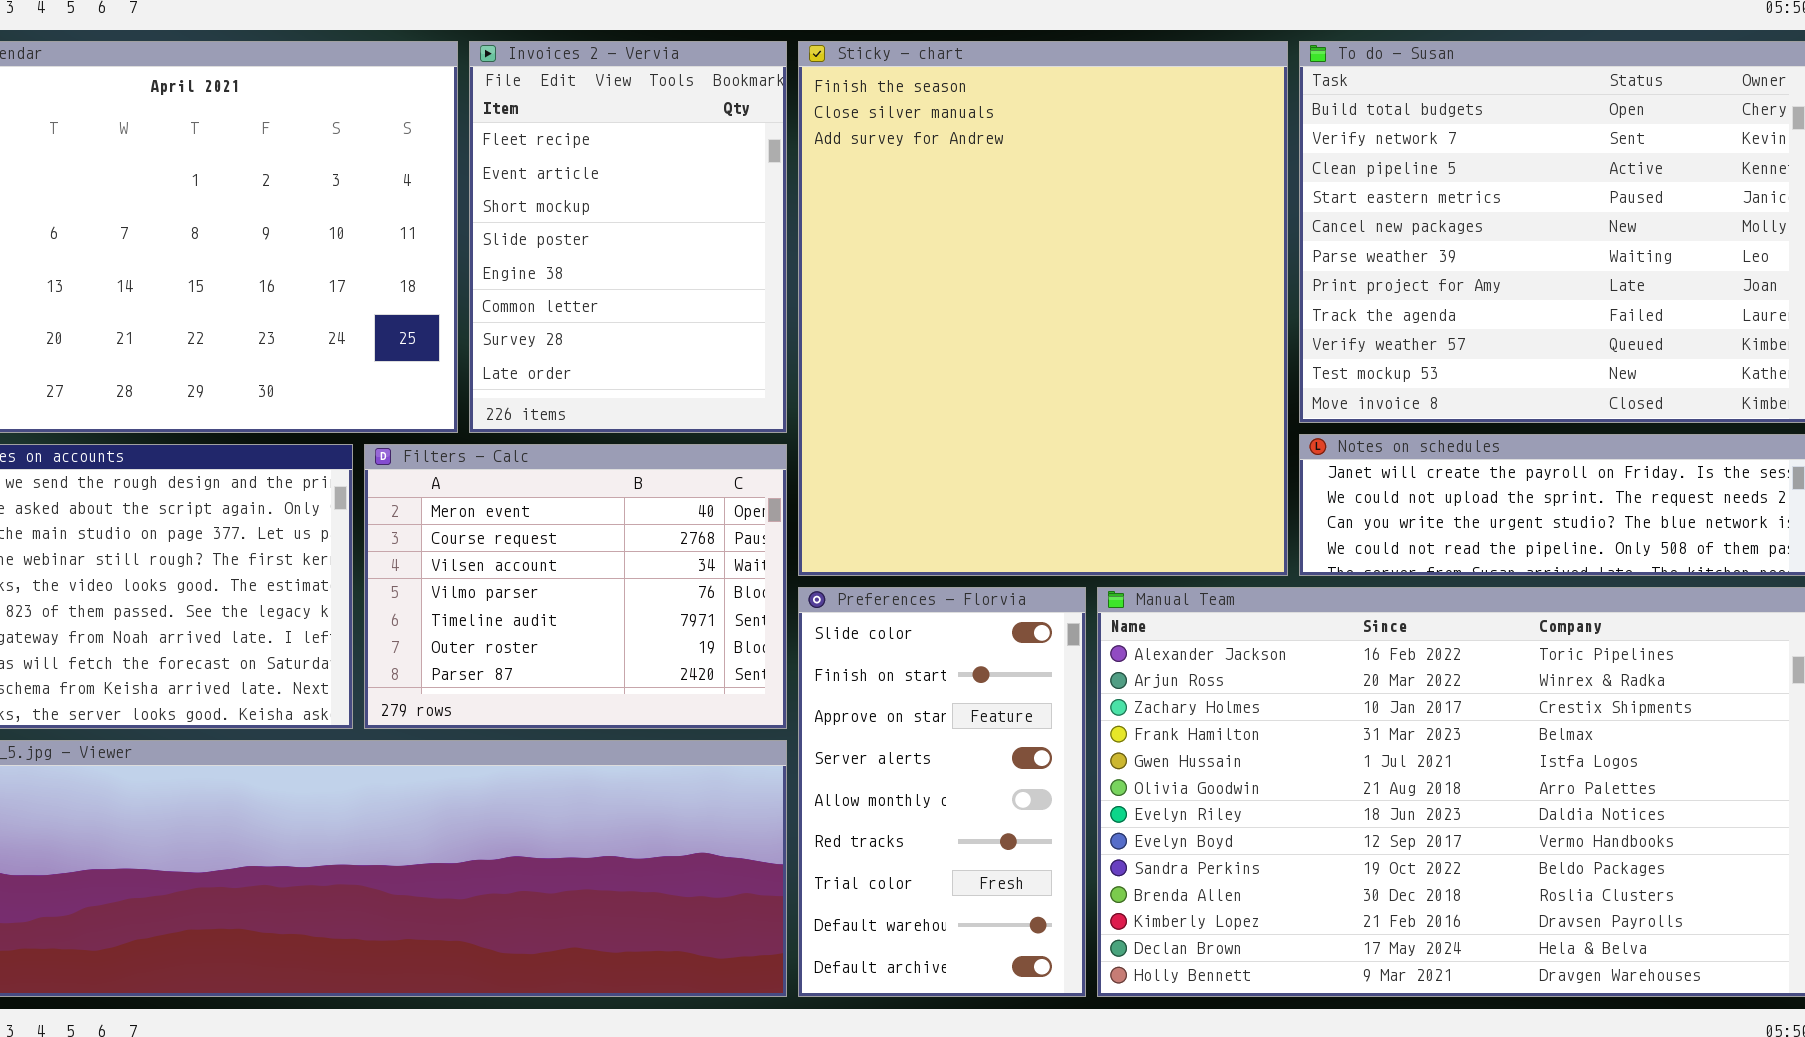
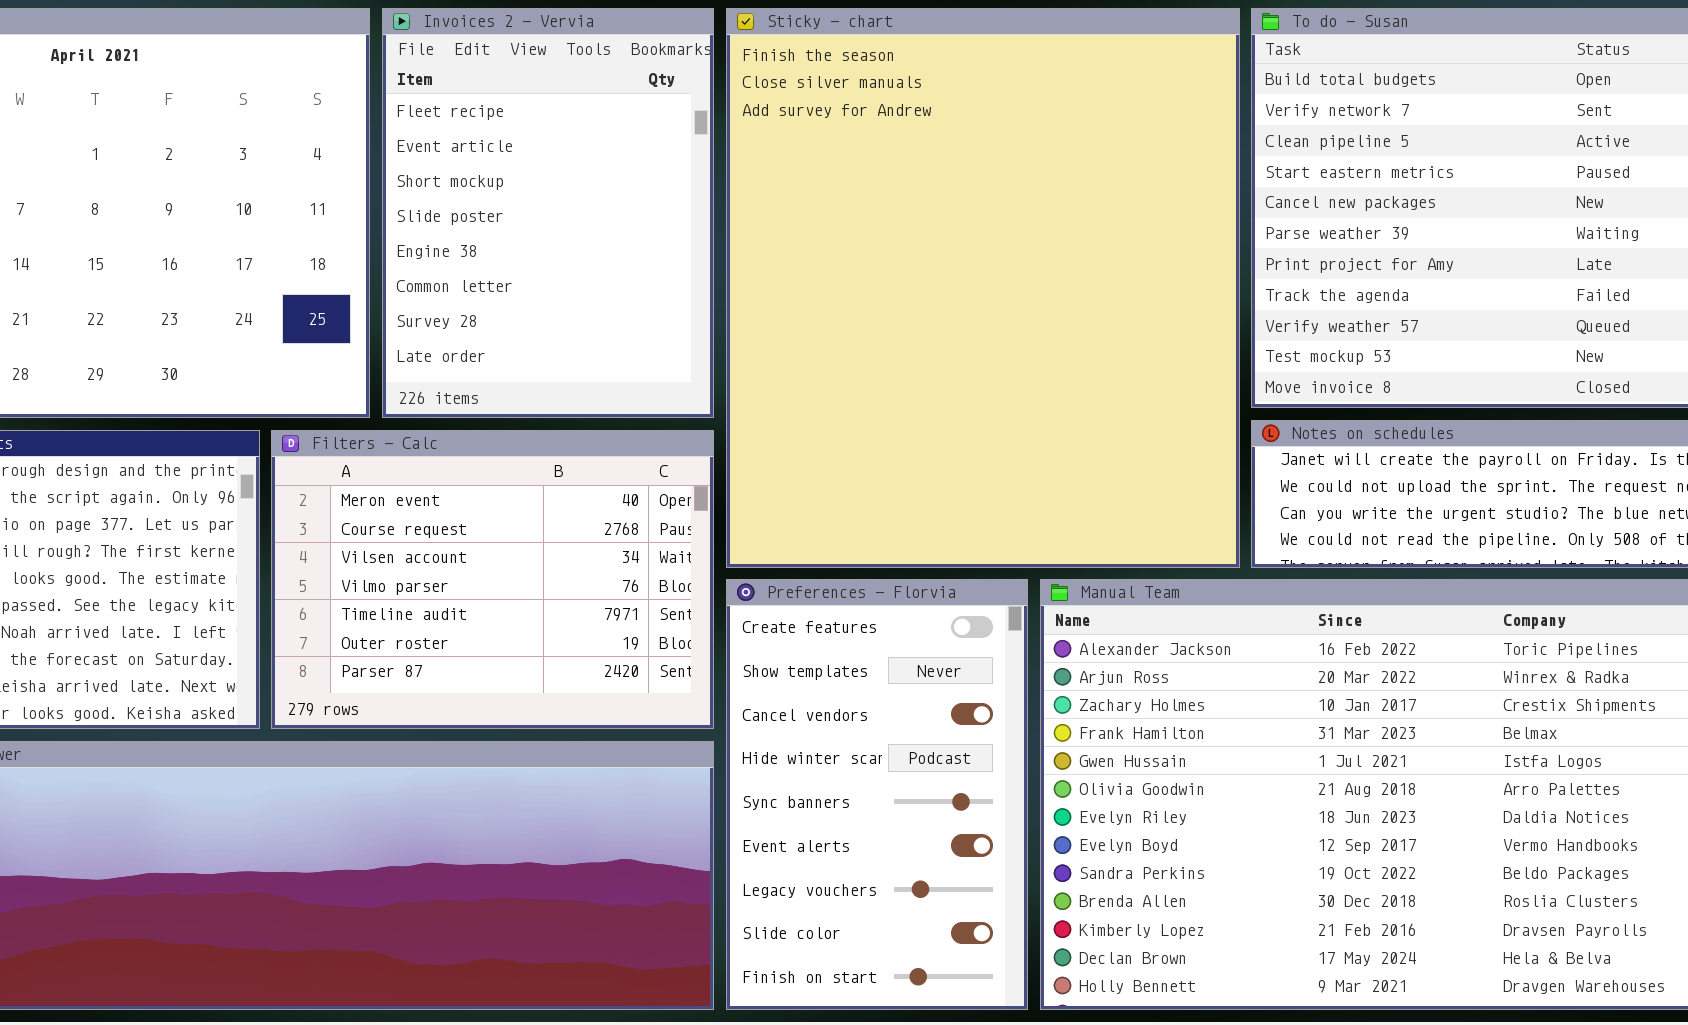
Preferences - Florvia: [798,587,1086,997] -> [726,579,1028,1010], scrolled up 7 rows

